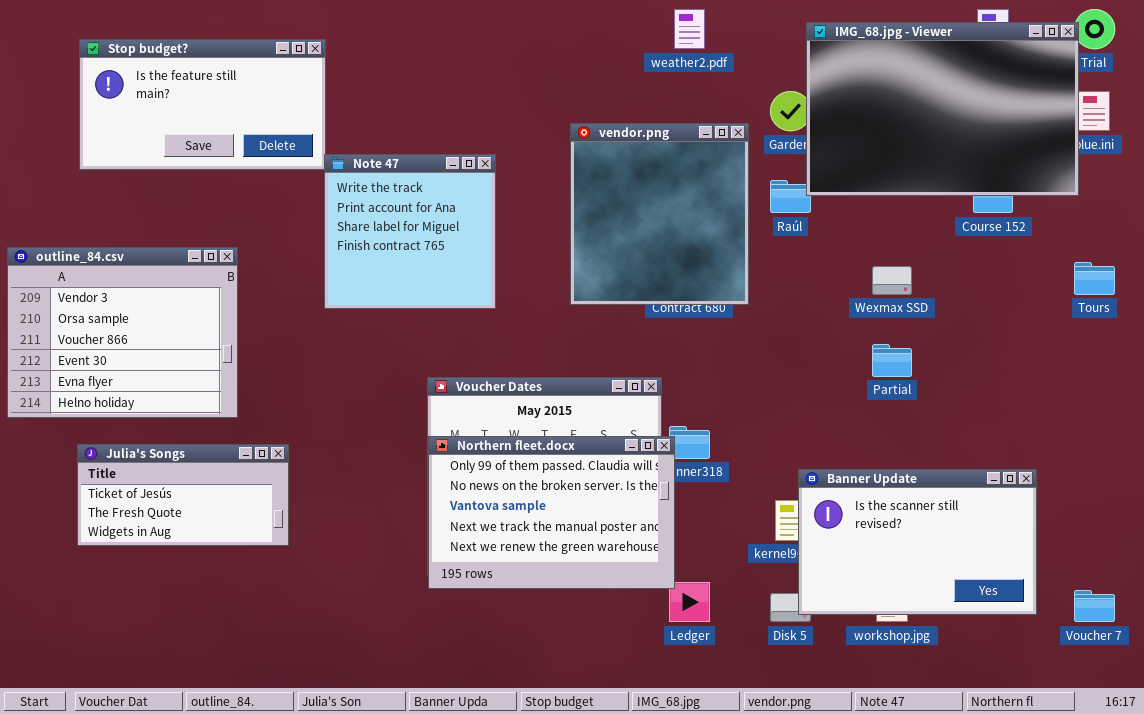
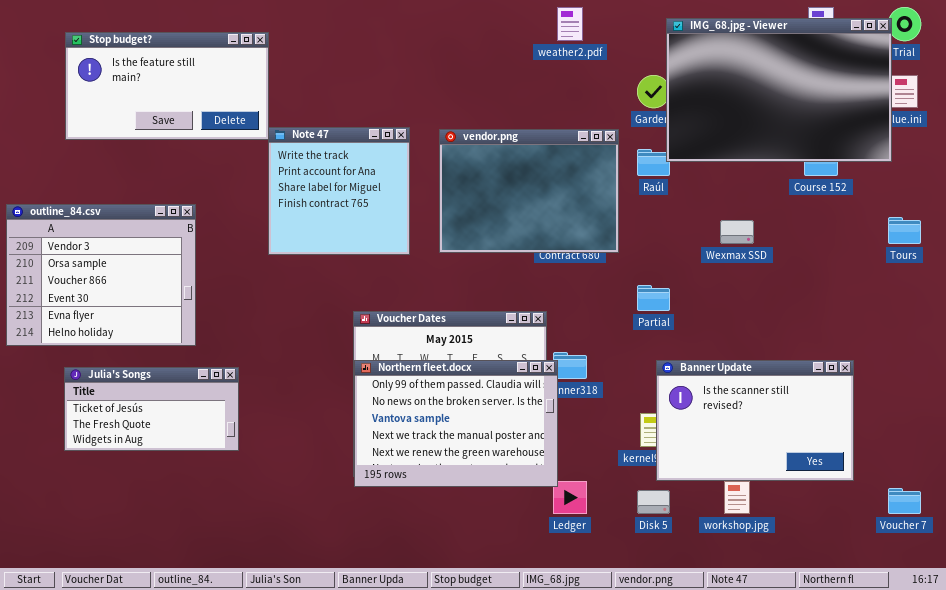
vendor.png: [570,123,749,305] -> [439,129,619,253], resized
Partial: [872,344,912,377] -> [637,285,670,311], moved
Banner Update: [798,469,1037,615] -> [656,360,854,481], moved

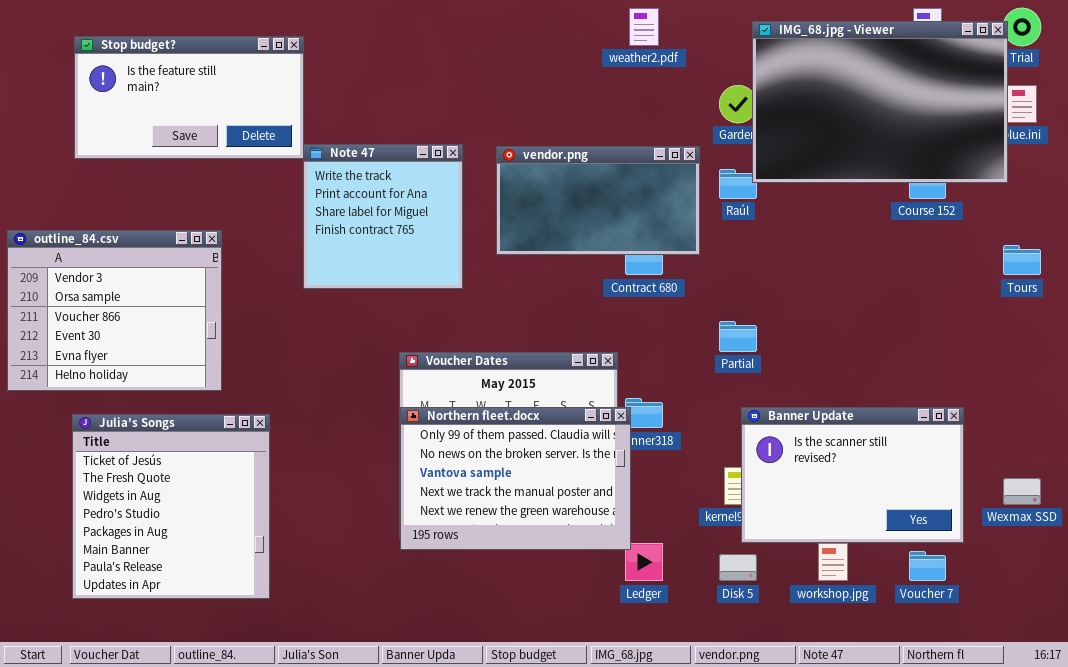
vendor.png: [439,129,619,253] -> [496,146,700,255], resized
Wexmax SSD: [720,220,754,244] -> [1003,478,1041,505], moved
Julia's Songs: [64,367,239,451] -> [72,414,270,599], resized
Voucher 7: [888,488,921,514] -> [909,551,946,581], moved

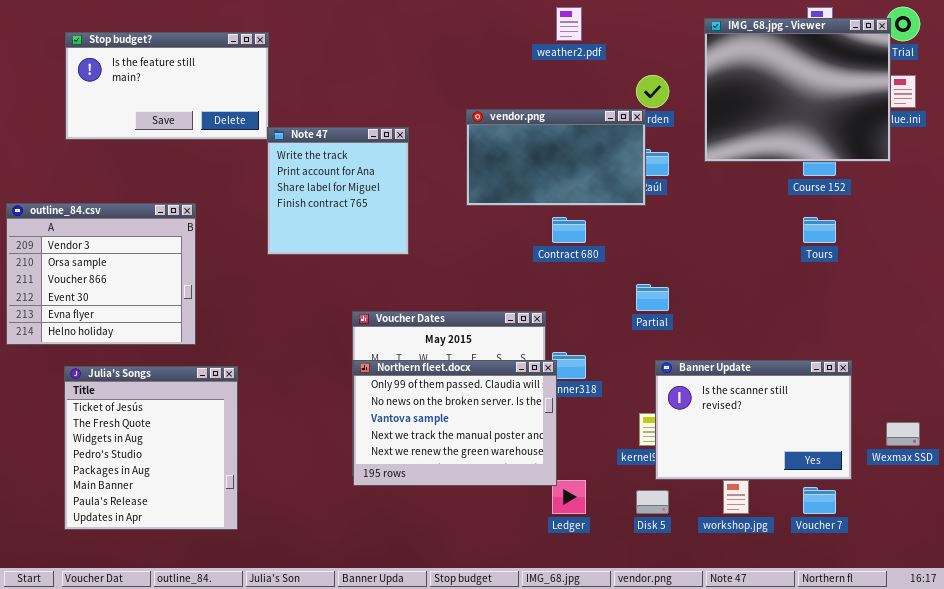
IMG_68.jpg - Viewer: [752,21,1008,183] -> [704,18,891,162], resized
vendor.png: [496,146,700,255] -> [466,109,646,206], moved
Tours: [1003,245,1041,275] -> [803,217,836,243], moved

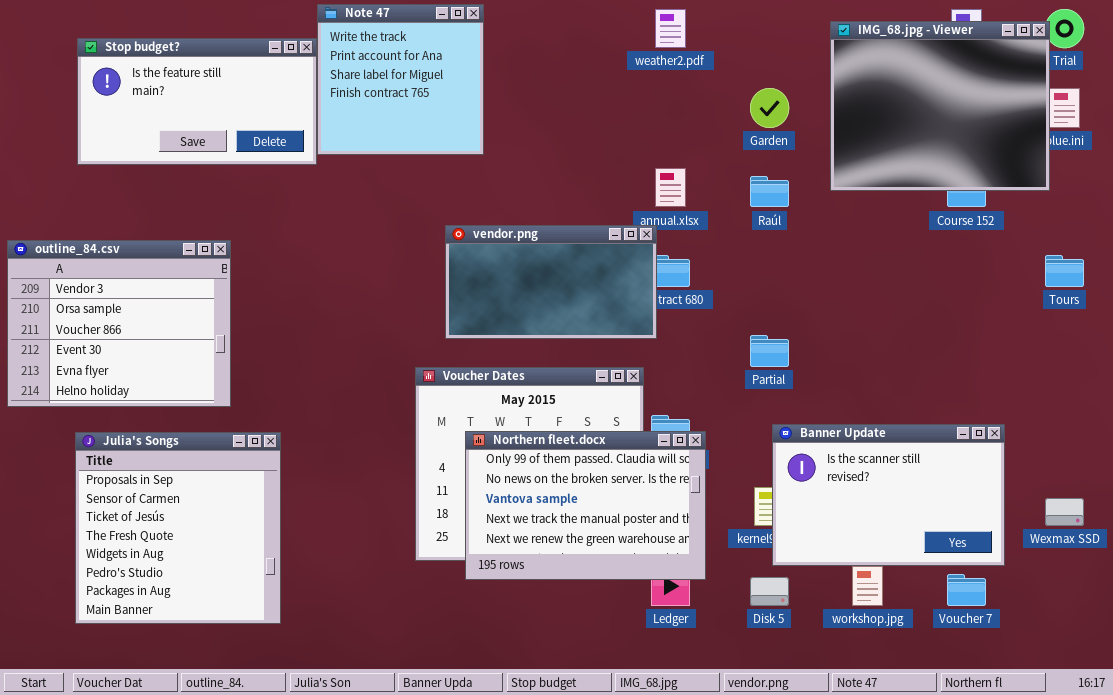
vendor.png: [466,109,646,206] -> [445,225,657,339], moved
Note 47: [267,127,409,255] -> [317,4,484,155], moved
Tours: [803,217,836,243] -> [1045,255,1084,287], moved
Northern fleet.docx: [353,360,557,486] -> [465,431,706,580], moved
Julia's Songs: [64,366,238,530] -> [75,432,281,624], scrolled up 2 rows

